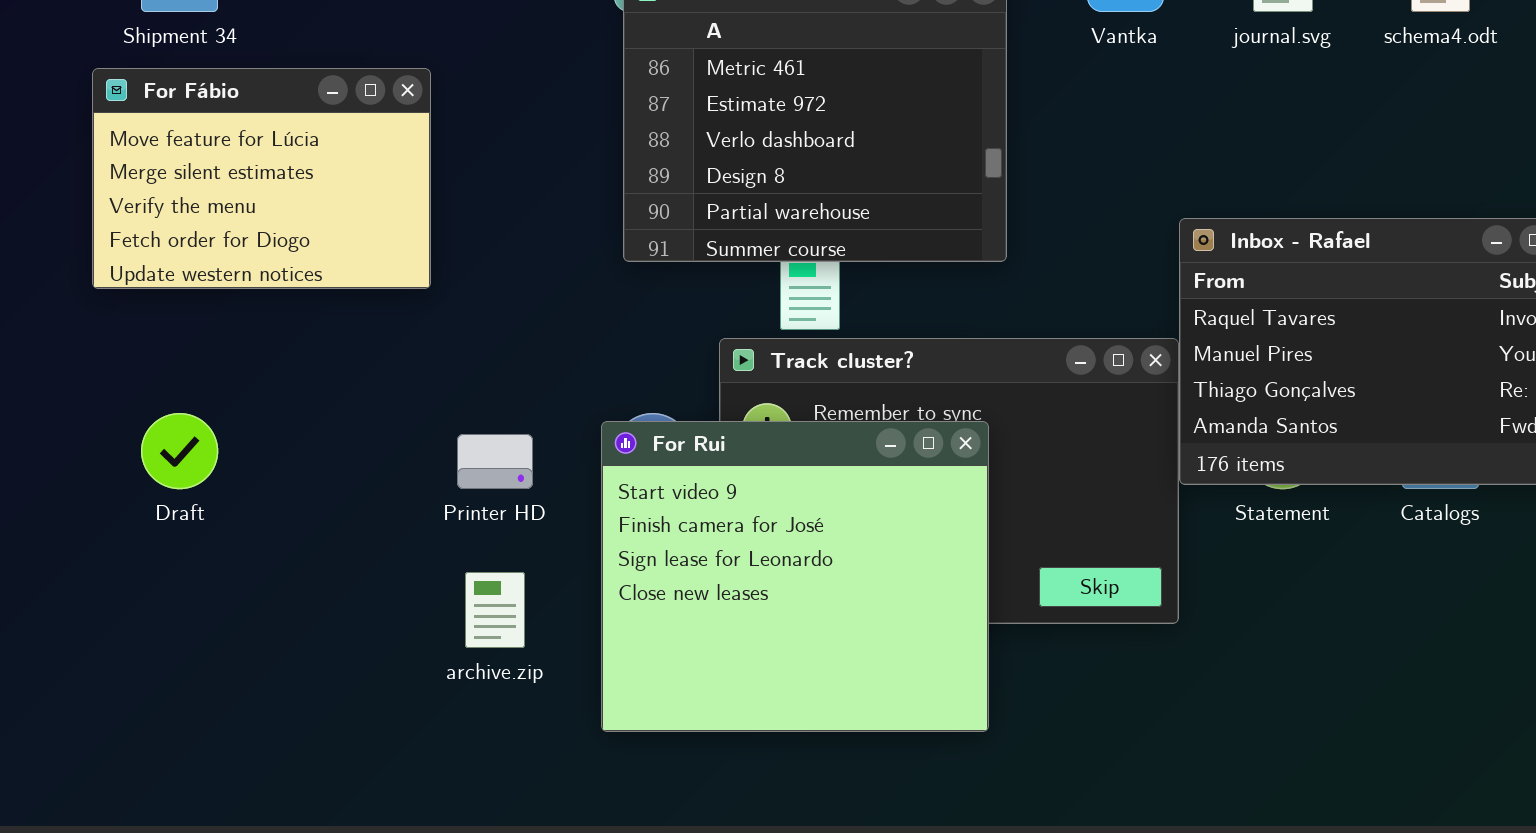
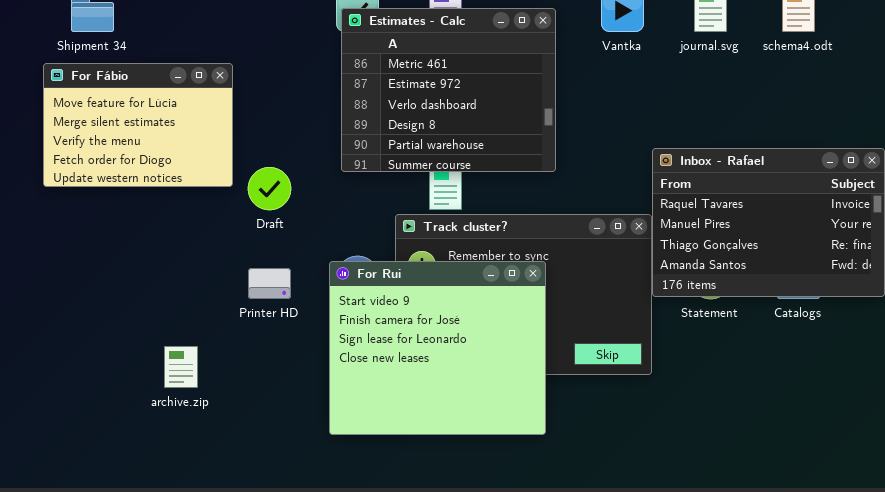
Draft: [141,413,218,489] -> [248,167,291,210], moved
archive.zip: [465,572,525,648] -> [164,346,198,388], moved

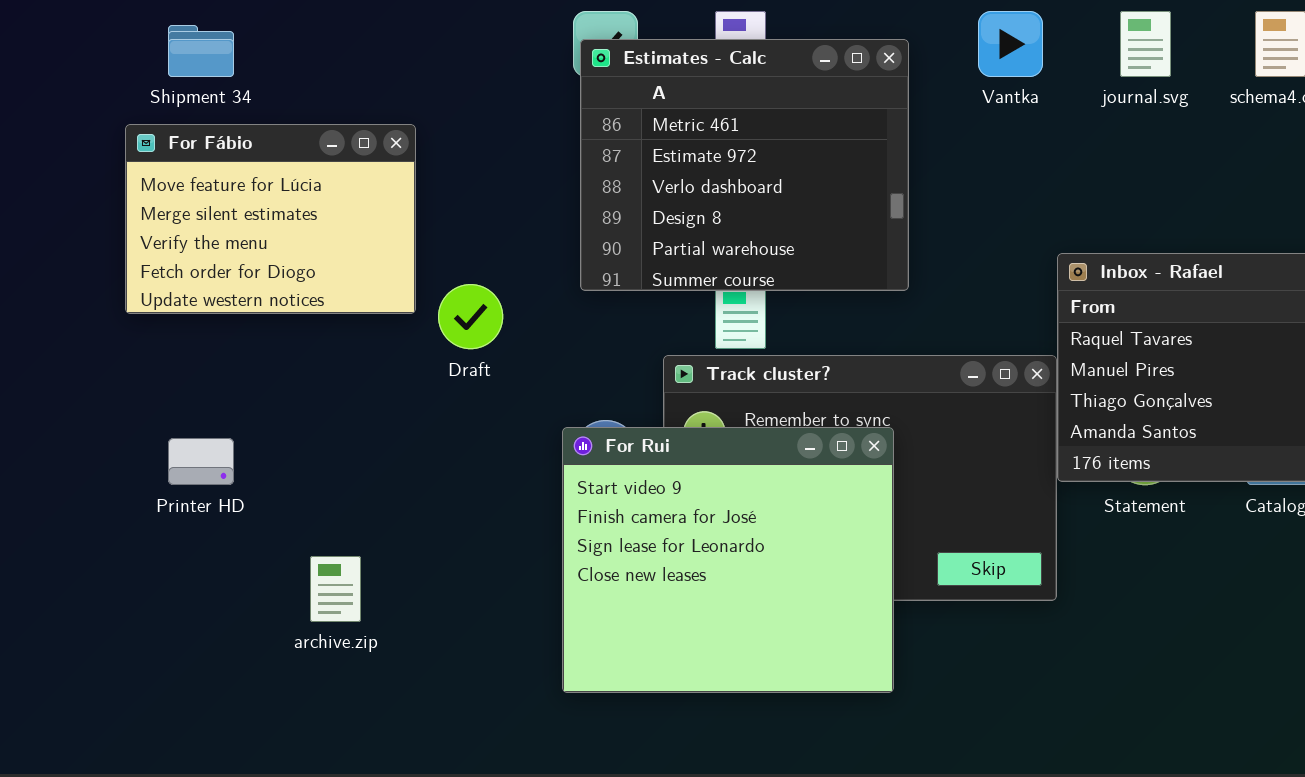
Printer HD: [248,268,291,299] -> [168,438,234,485], moved

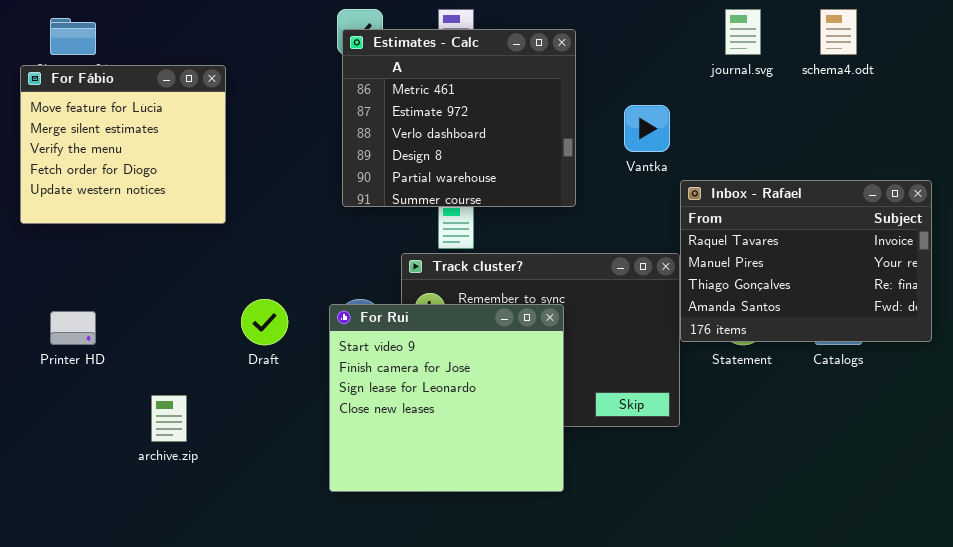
Vantka: [978,11,1043,77] -> [624,105,670,152], moved
For Fábio: [125,124,416,314] -> [20,65,226,224], resized
Draft: [438,284,503,349] -> [241,299,288,345], moved

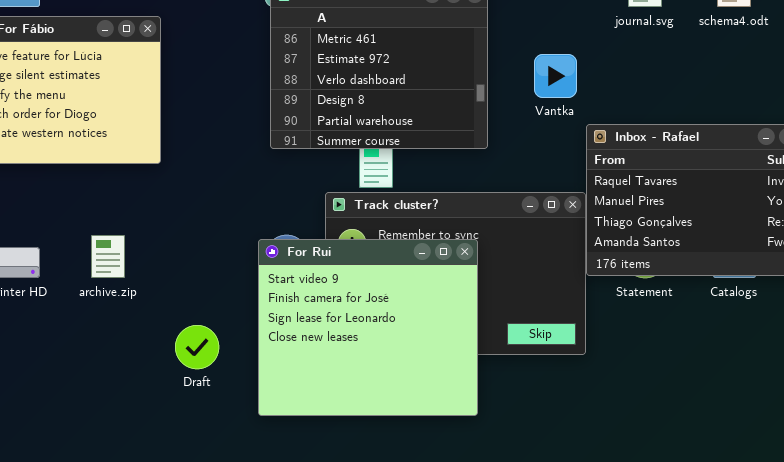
Draft: [241,299,288,345] -> [175,325,219,369], moved
archive.zip: [151,395,187,442] -> [91,235,125,278], moved

